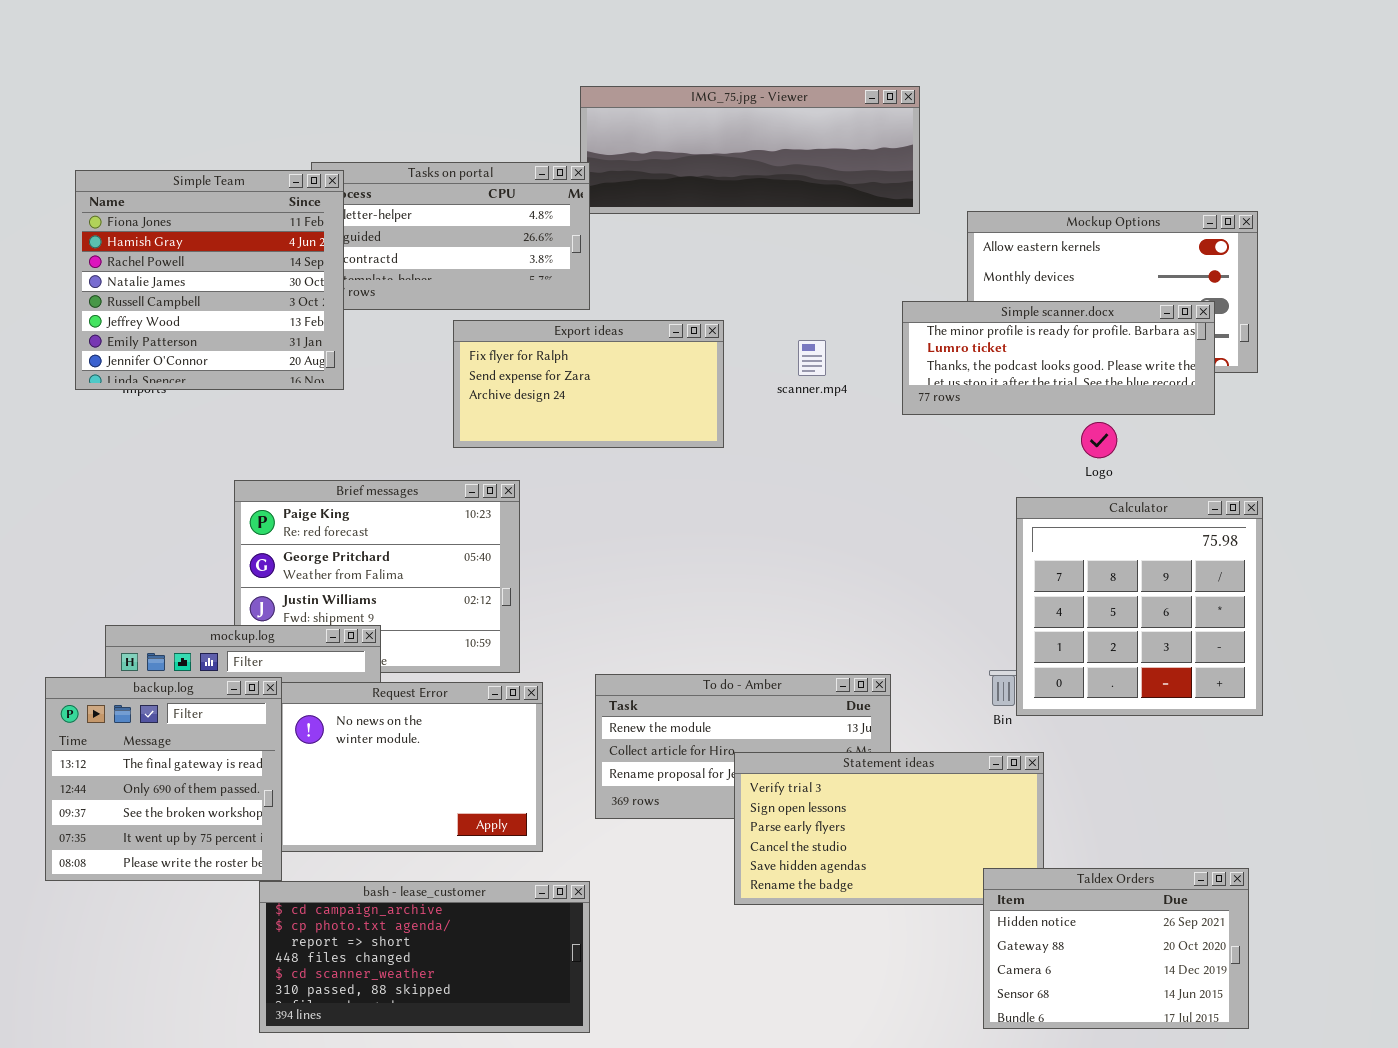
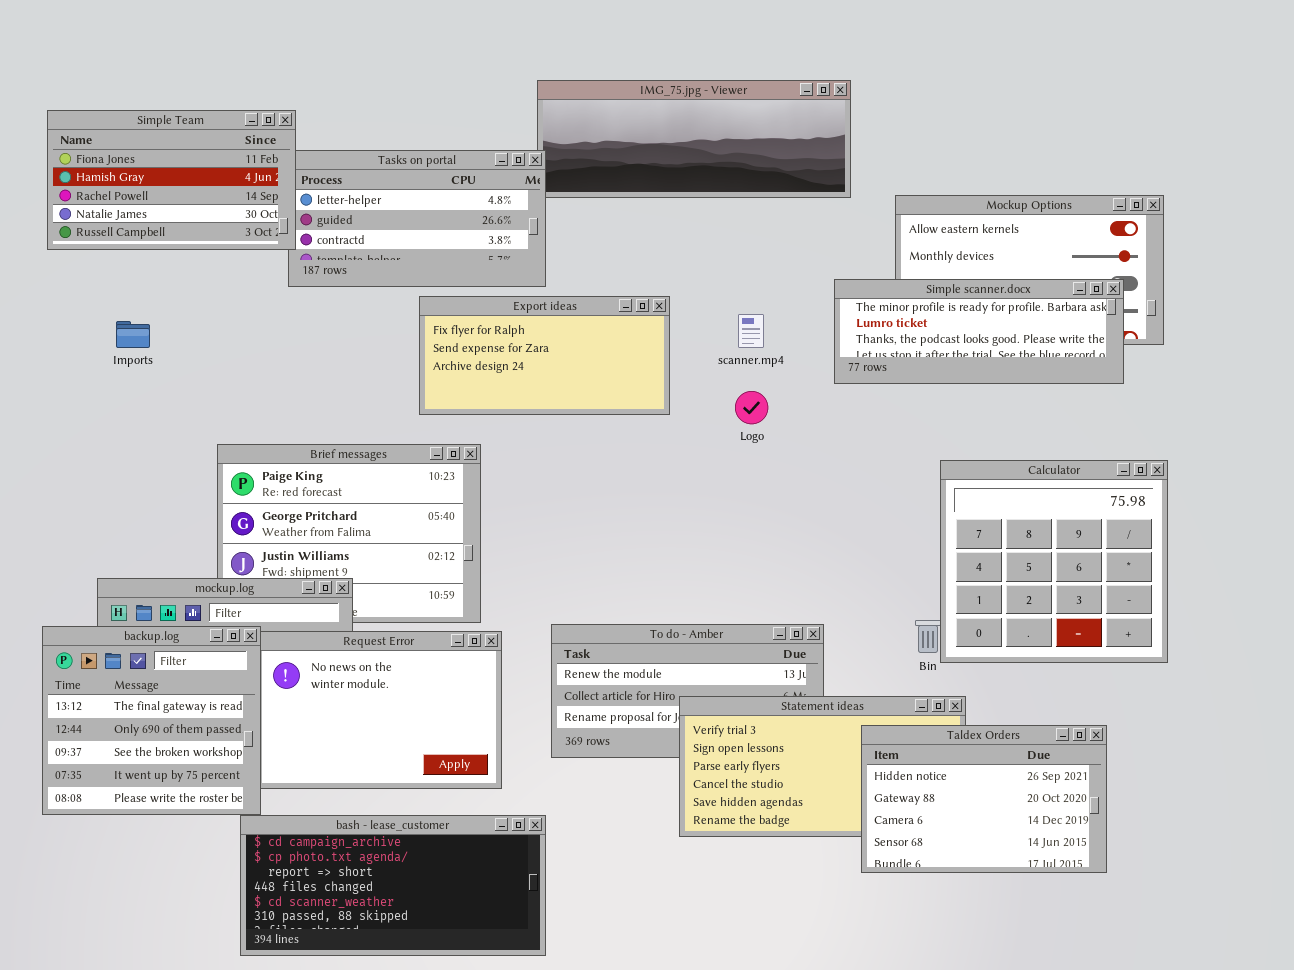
Simple Team: [75,170,344,390] -> [47,110,296,250], moved, resized
Logo: [1081,422,1117,458] -> [735,391,768,424], moved
Taldex Orders: [983,868,1249,1029] -> [861,725,1107,873], moved

